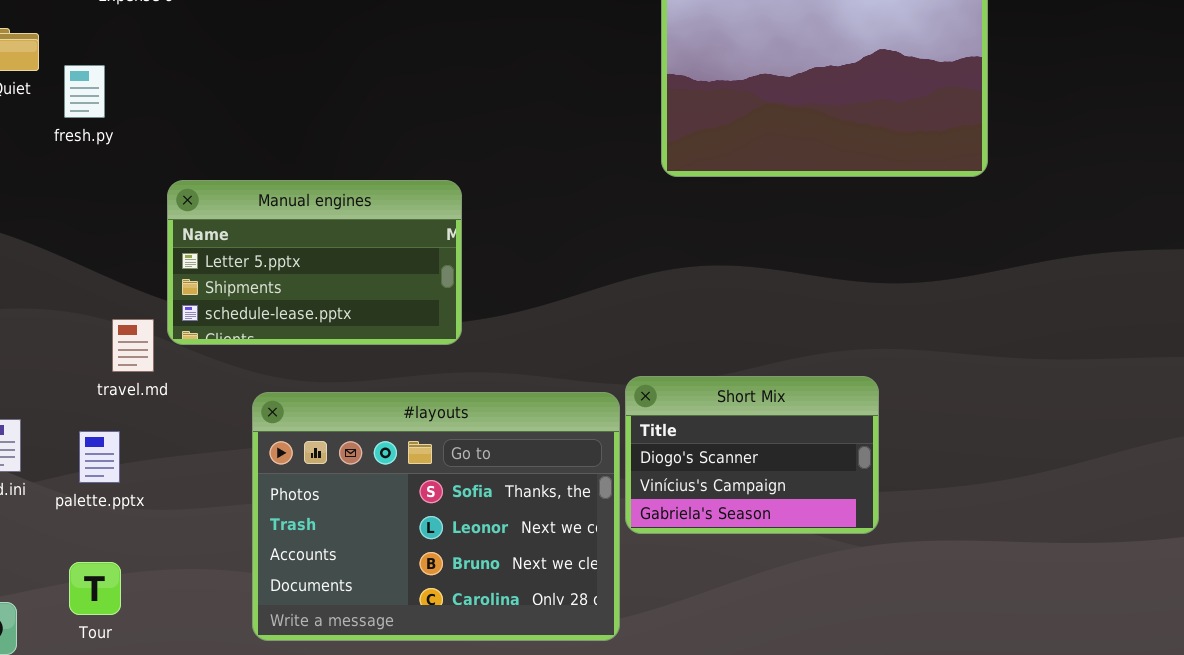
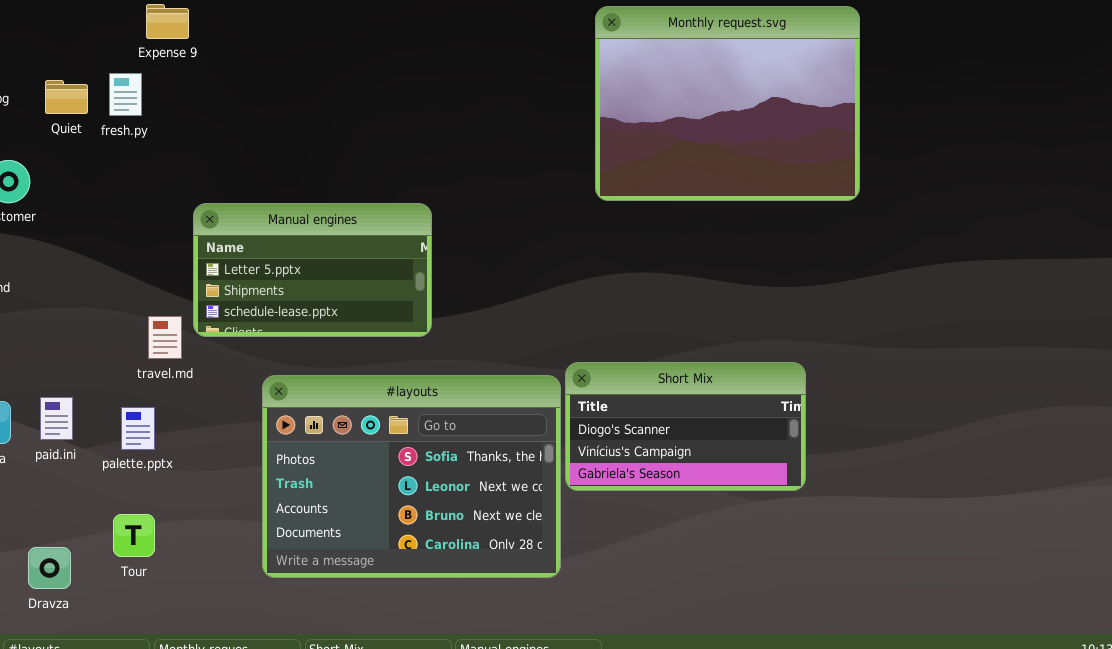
fresh.py: [64,65,105,118] -> [109,73,142,116], moved
Short Mix: [625,376,879,534] -> [565,362,806,491], resized

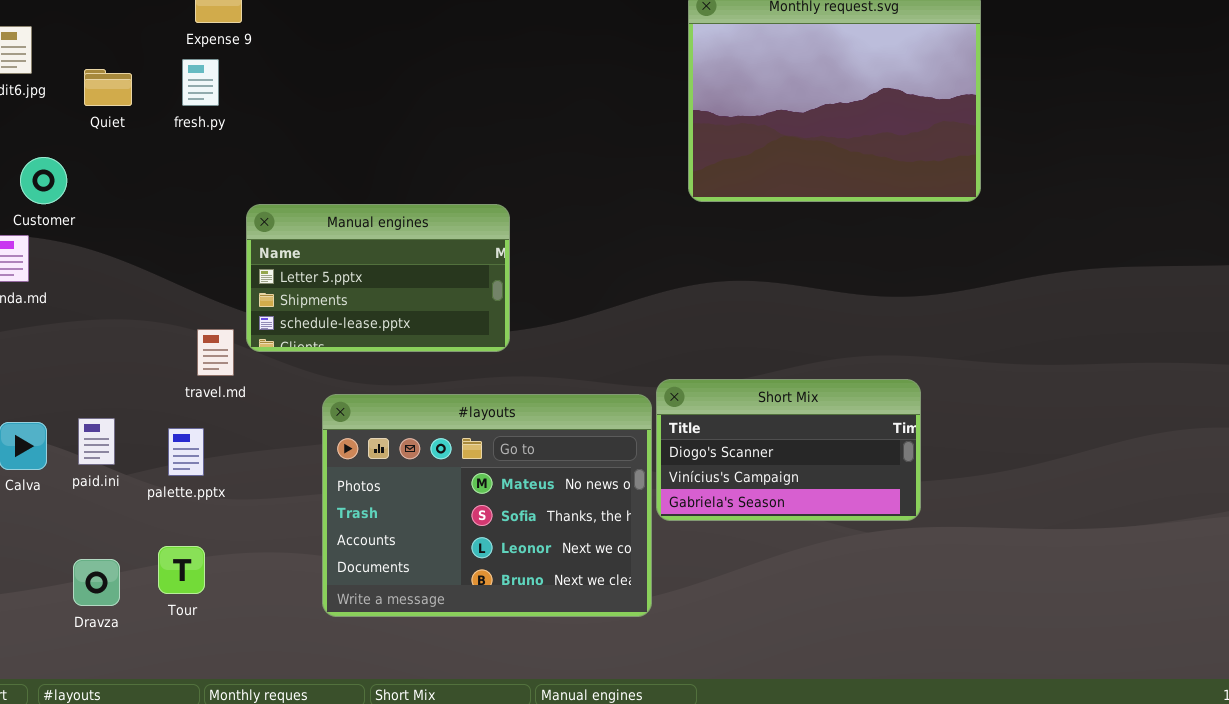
fresh.py: [109,73,142,116] -> [182,59,219,106], moved
#layouts: [262,375,561,578] -> [322,394,652,617], scrolled up 1 row
Dravza: [28,547,71,589] -> [73,559,120,606], moved

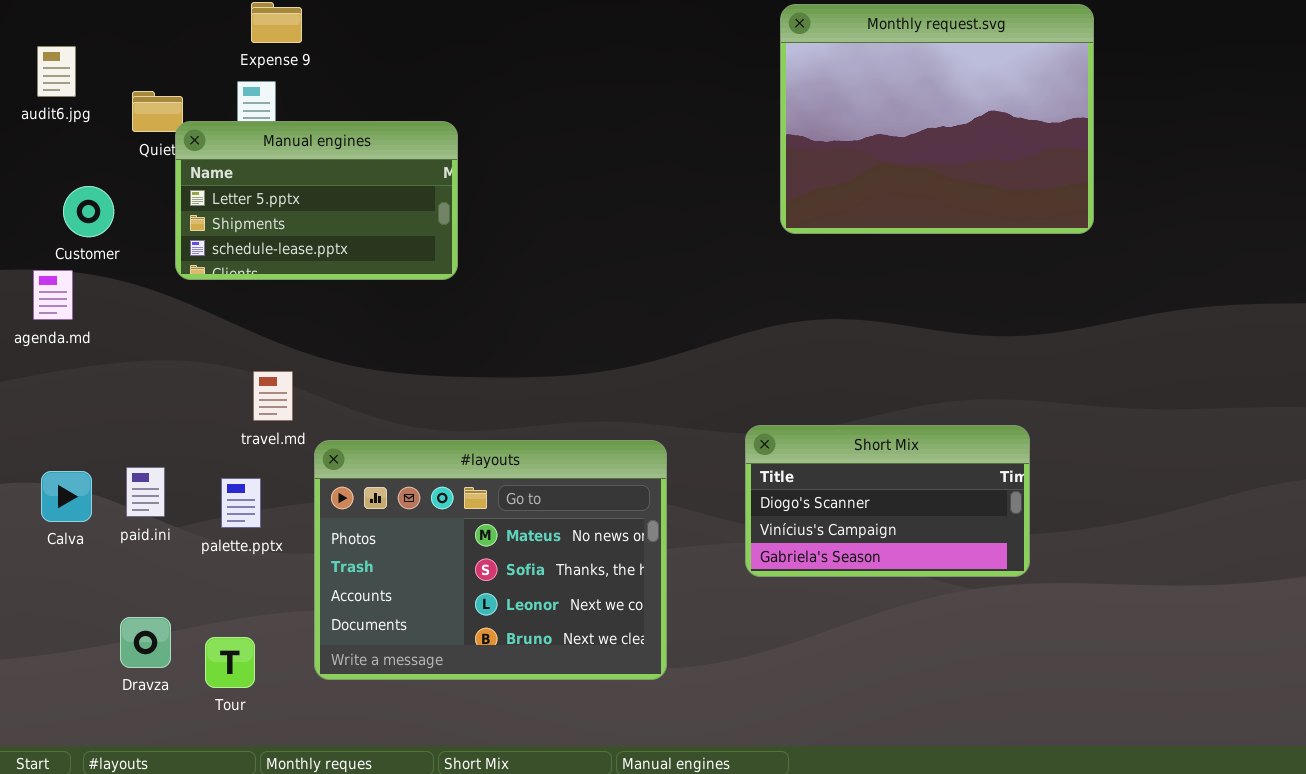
Manual engines: [246,204,510,352] -> [175,121,458,280], moved
#layouts: [322,394,652,617] -> [314,440,667,680], moved
Tour: [158,546,205,594] -> [205,637,255,688], moved

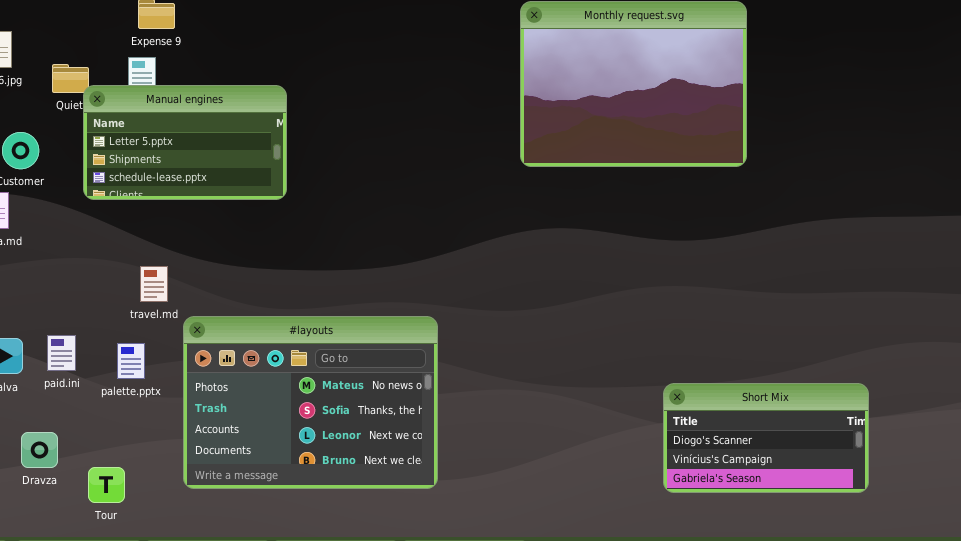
Short Mix: [745,425,1030,577] -> [663,383,869,493], moved
Dravza: [120,617,171,668] -> [21,432,58,468], moved
Tour: [205,637,255,688] -> [88,467,125,503], moved

